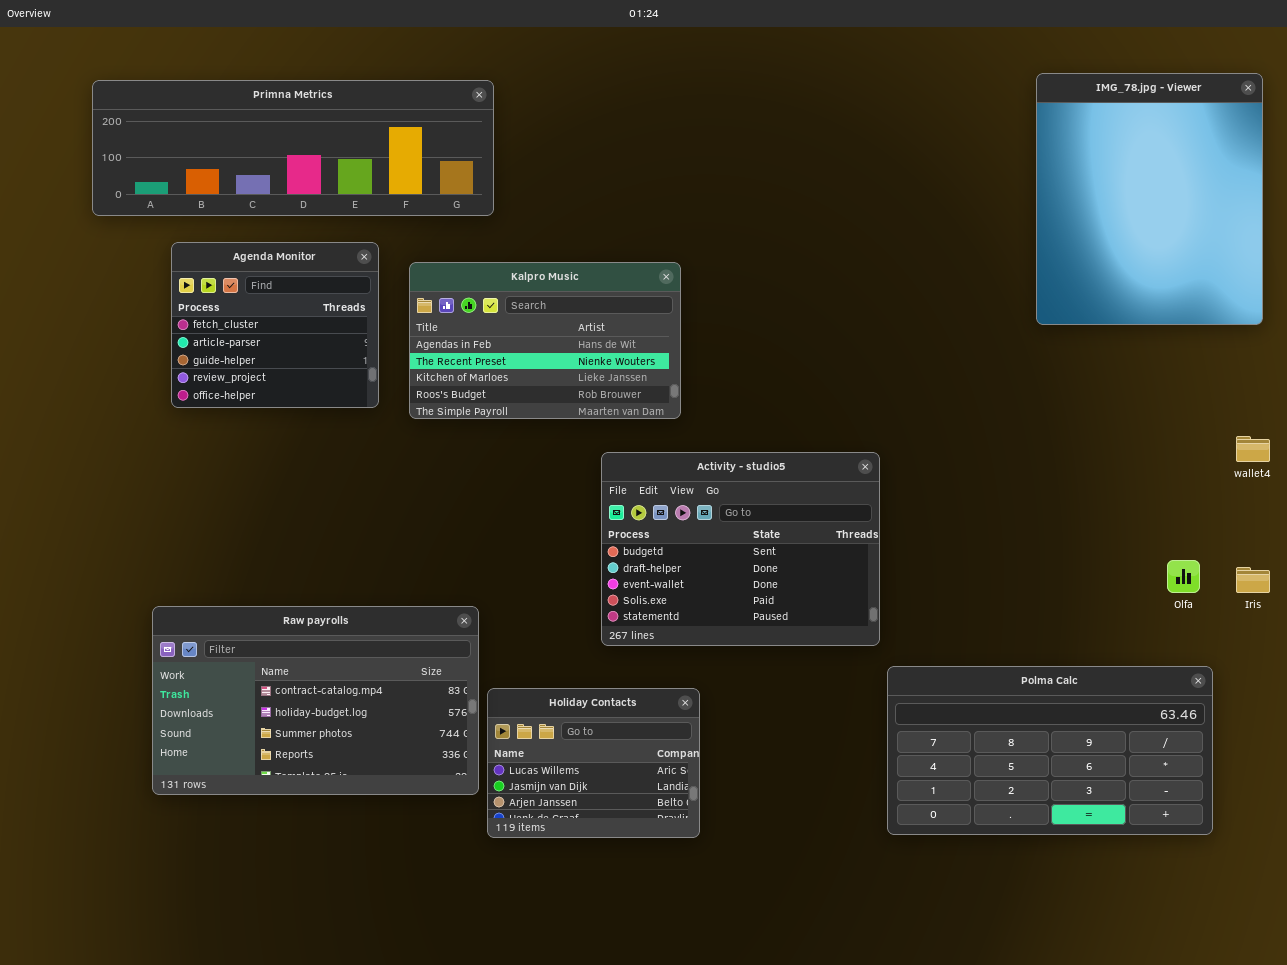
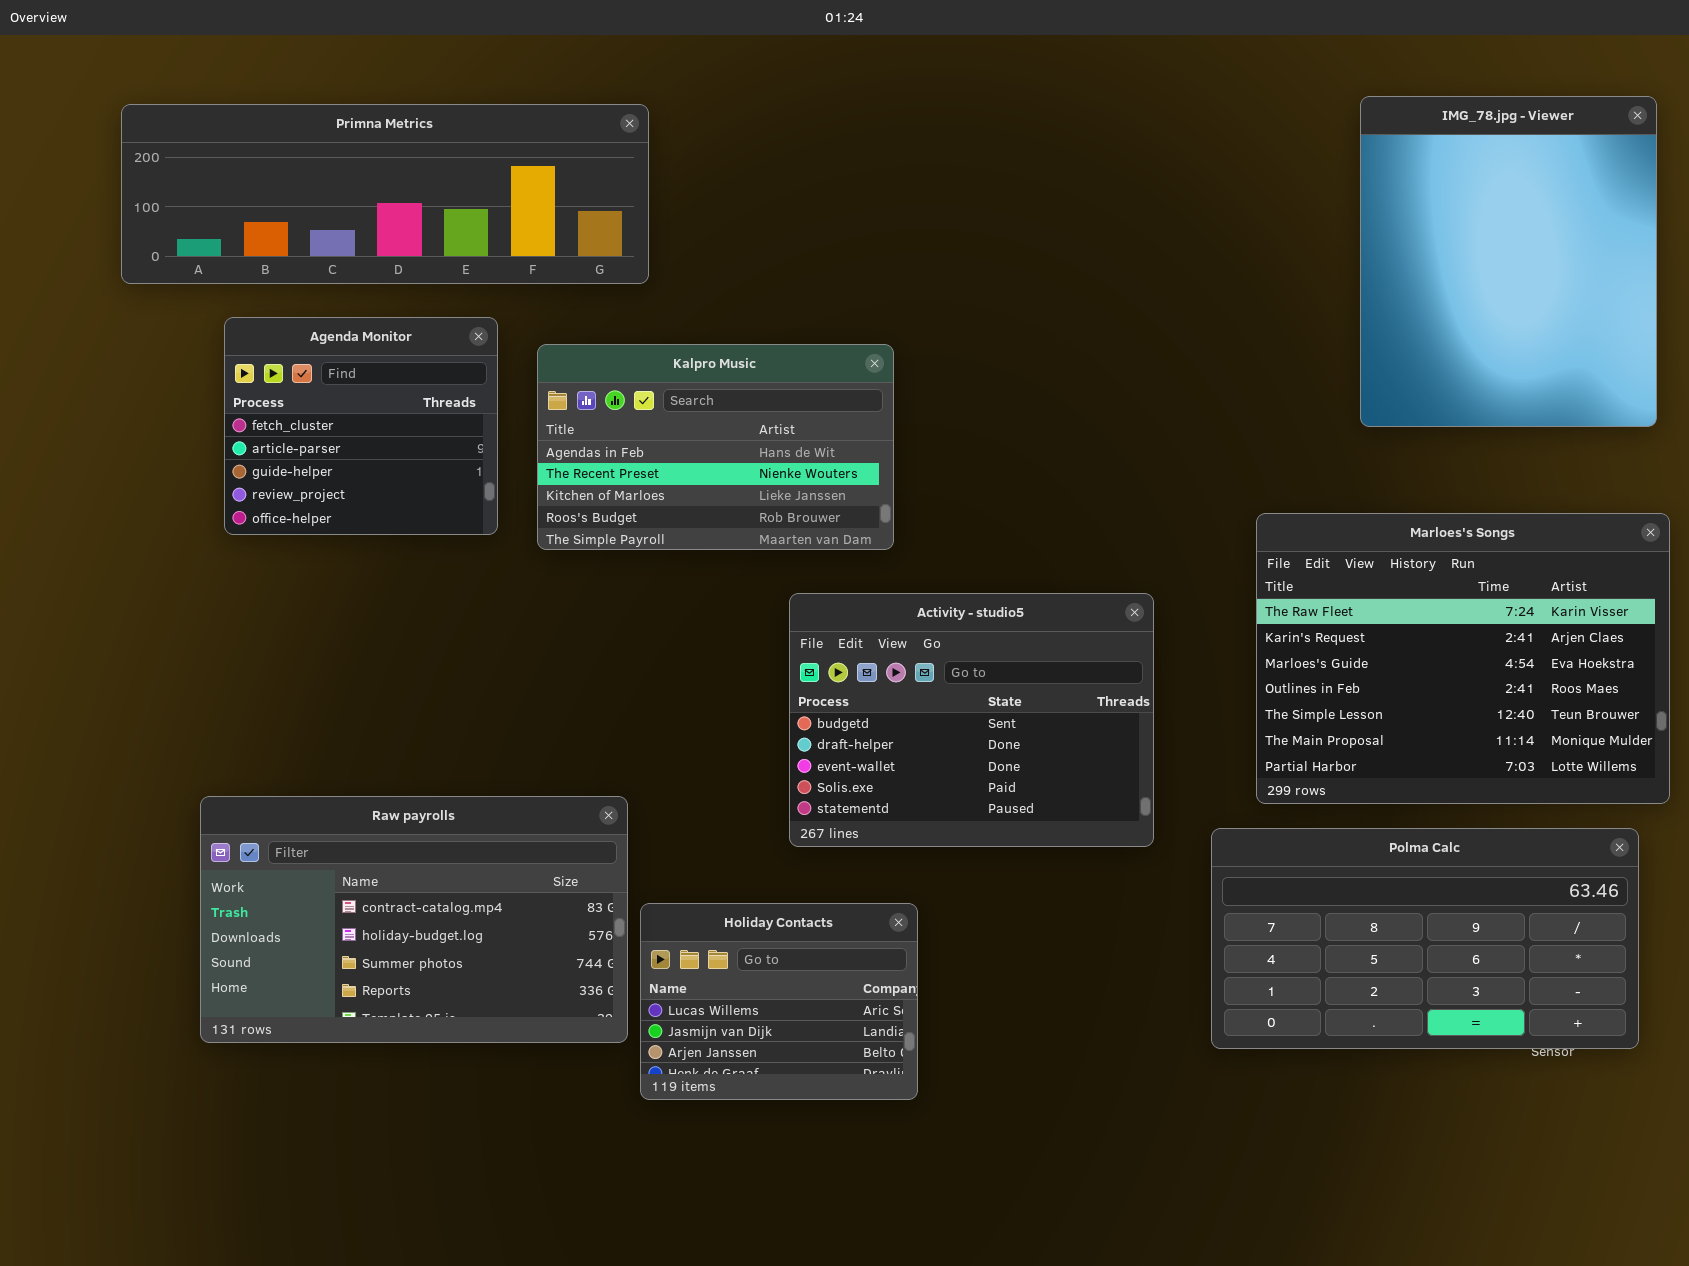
Marloes's Songs: none -> [1256,513,1670,804], opened
Polma Calc: [887,666,1213,835] -> [1211,828,1639,1049], moved

